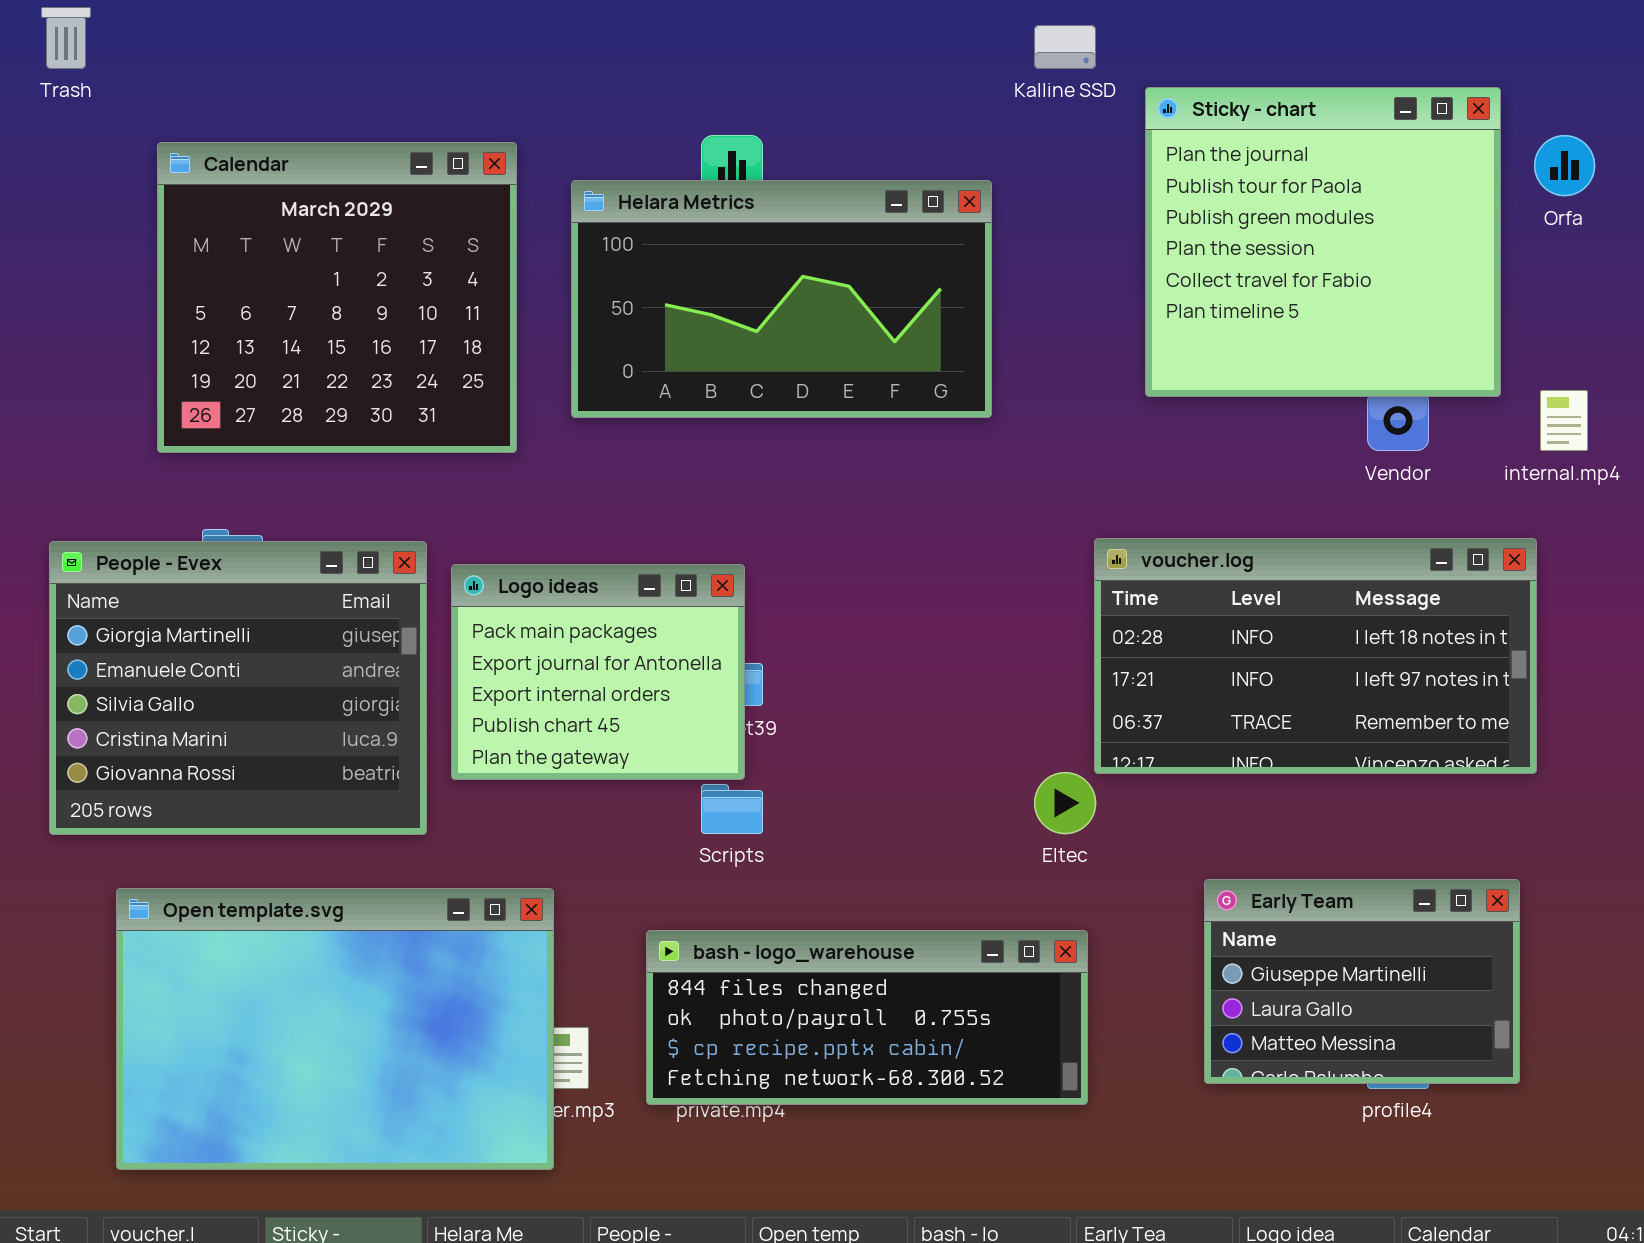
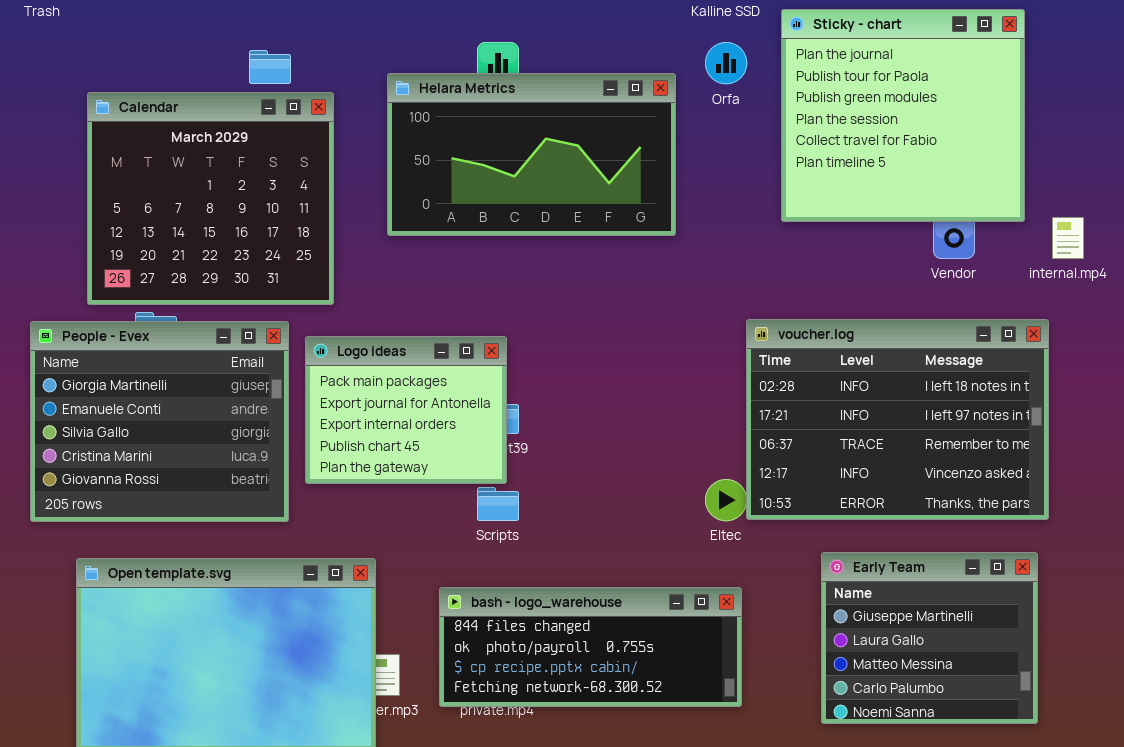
Orfa: [1534,135,1595,196] -> [705,42,747,84], moved
Calendar: [157,142,517,453] -> [87,92,334,305], moved
voucher.log: [1094,538,1537,774] -> [746,319,1049,520], resized
Early Team: [1204,879,1520,1084] -> [821,552,1038,724], resized

